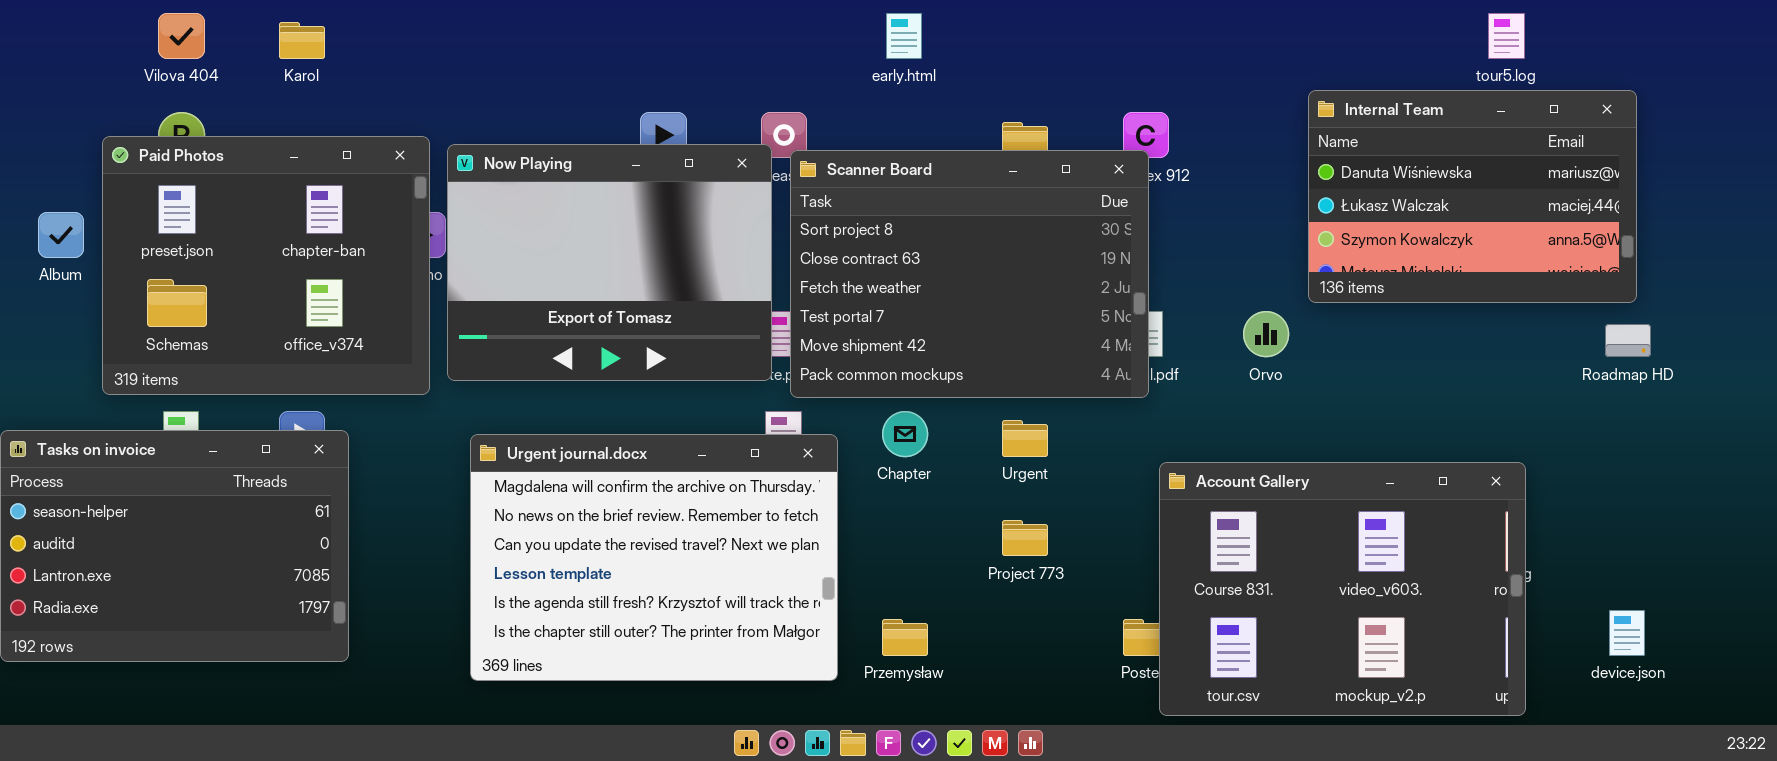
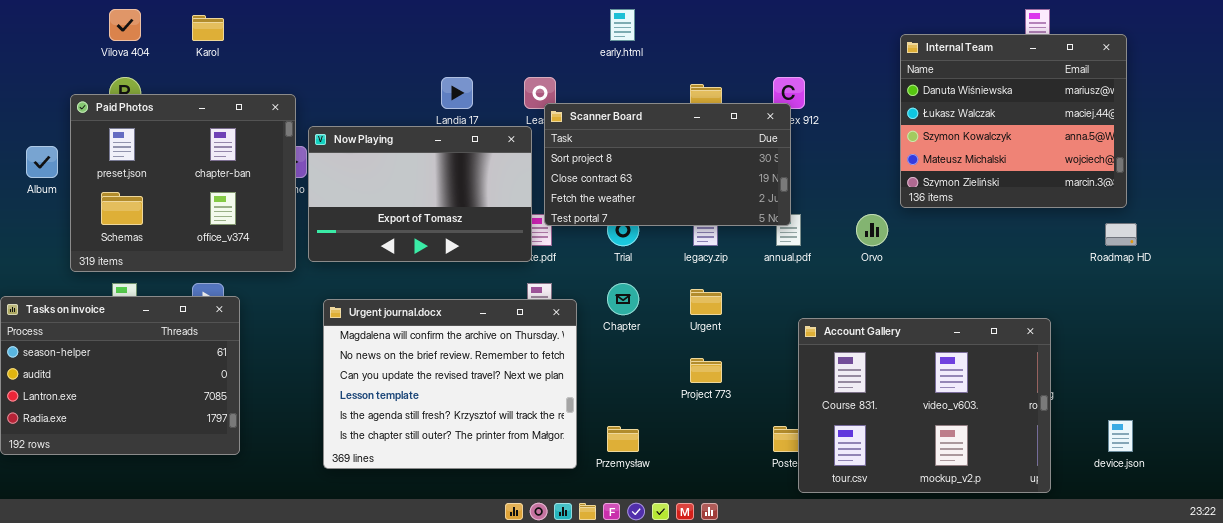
Internal Team: [1308,90,1637,303] -> [900,34,1127,208], resized
Now Playing: [447,144,772,381] -> [308,126,532,262], resized
Scanner Board: [790,150,1149,398] -> [544,103,791,226], resized

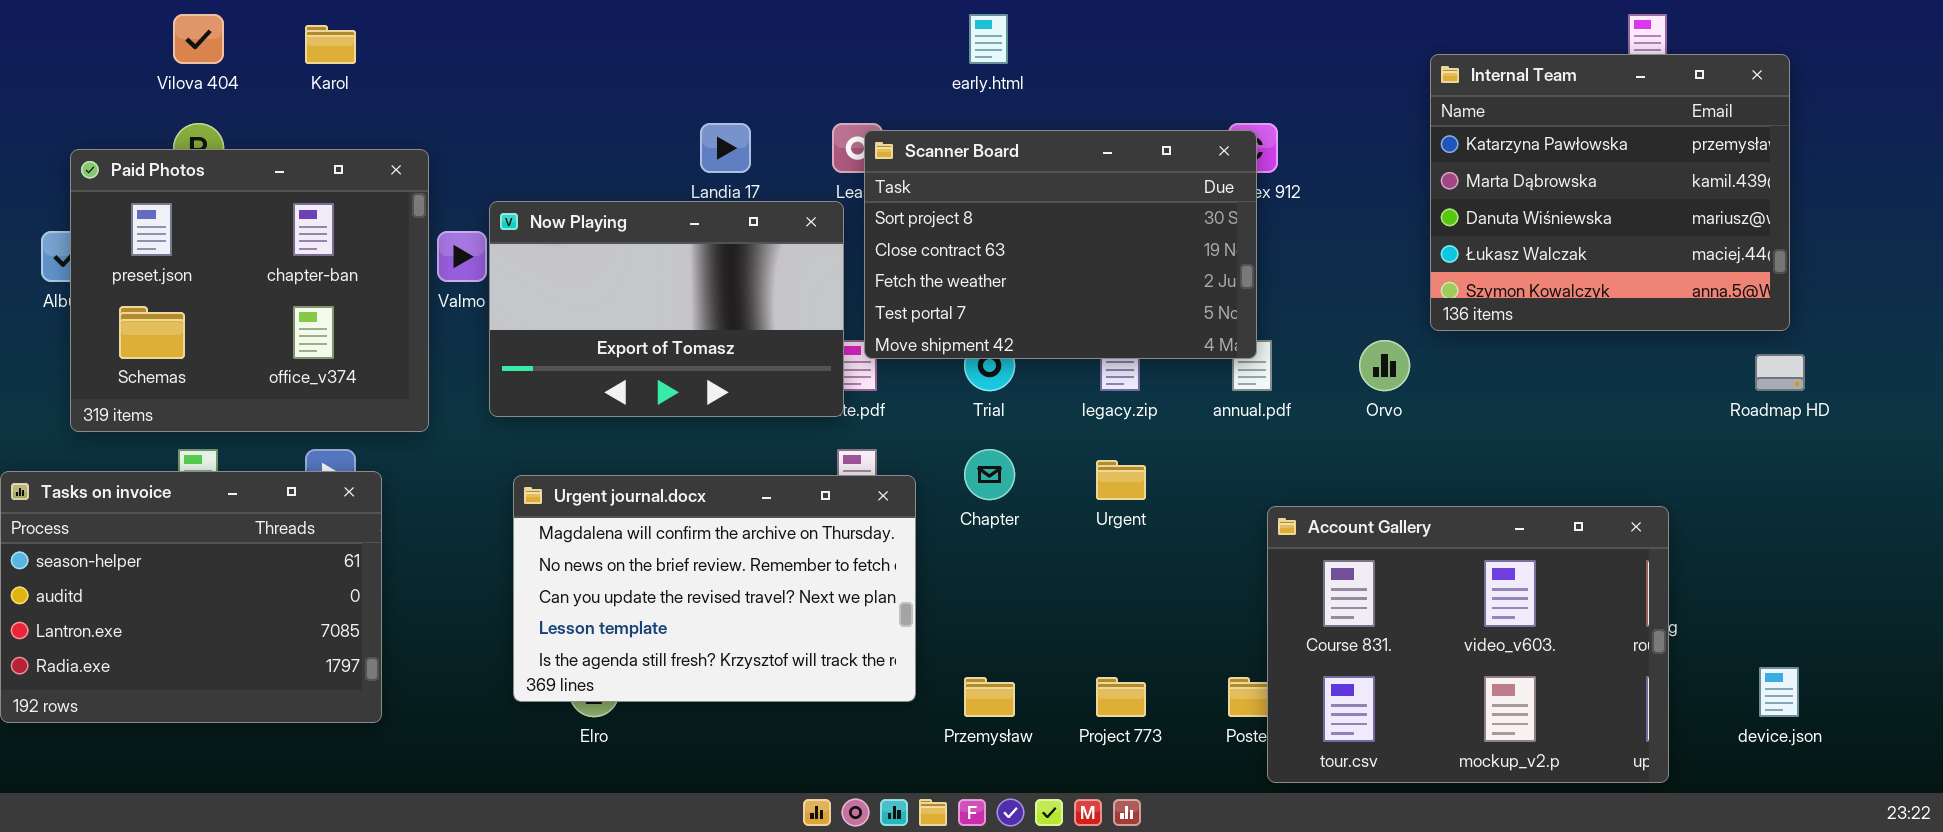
Internal Team: [900,34,1127,208] -> [1430,54,1790,331], scrolled up 2 rows
Paid Photos: [70,94,296,272] -> [70,149,429,432], moved
Scanner Board: [544,103,791,226] -> [864,130,1257,359], resized
Urgent journal.docx: [323,299,577,469] -> [513,475,916,702], resized
Project 773: [690,358,722,383] -> [1096,677,1146,717], moved

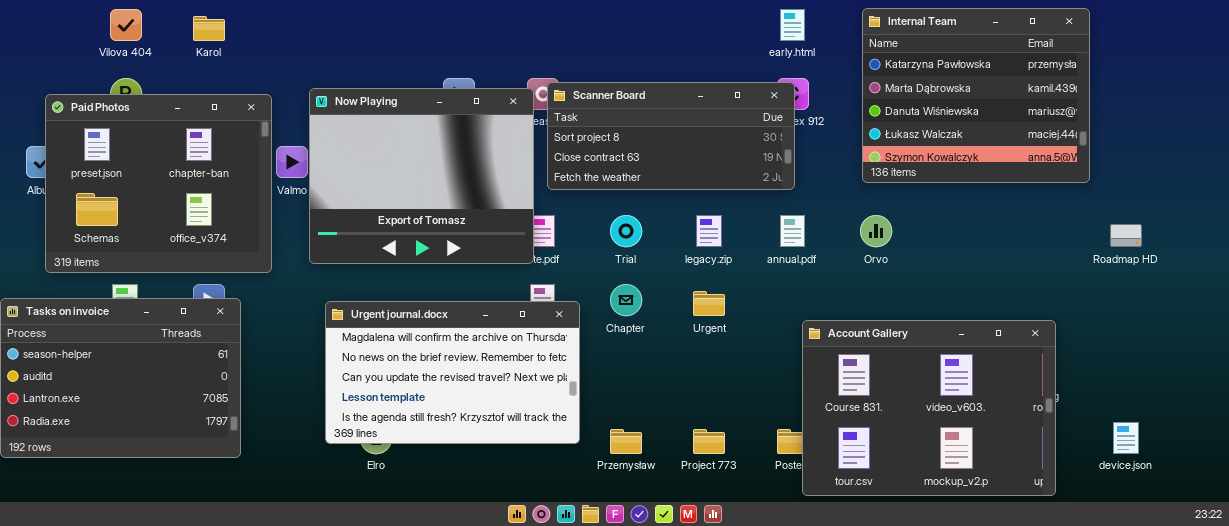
early.html: [969,14,1008,64] -> [780,9,805,41], moved
Internal Team: [1430,54,1790,331] -> [862,8,1090,183], moved
Scanner Board: [864,130,1257,359] -> [547,82,795,190], resized
Now Playing: [489,201,844,417] -> [309,88,534,264], resized

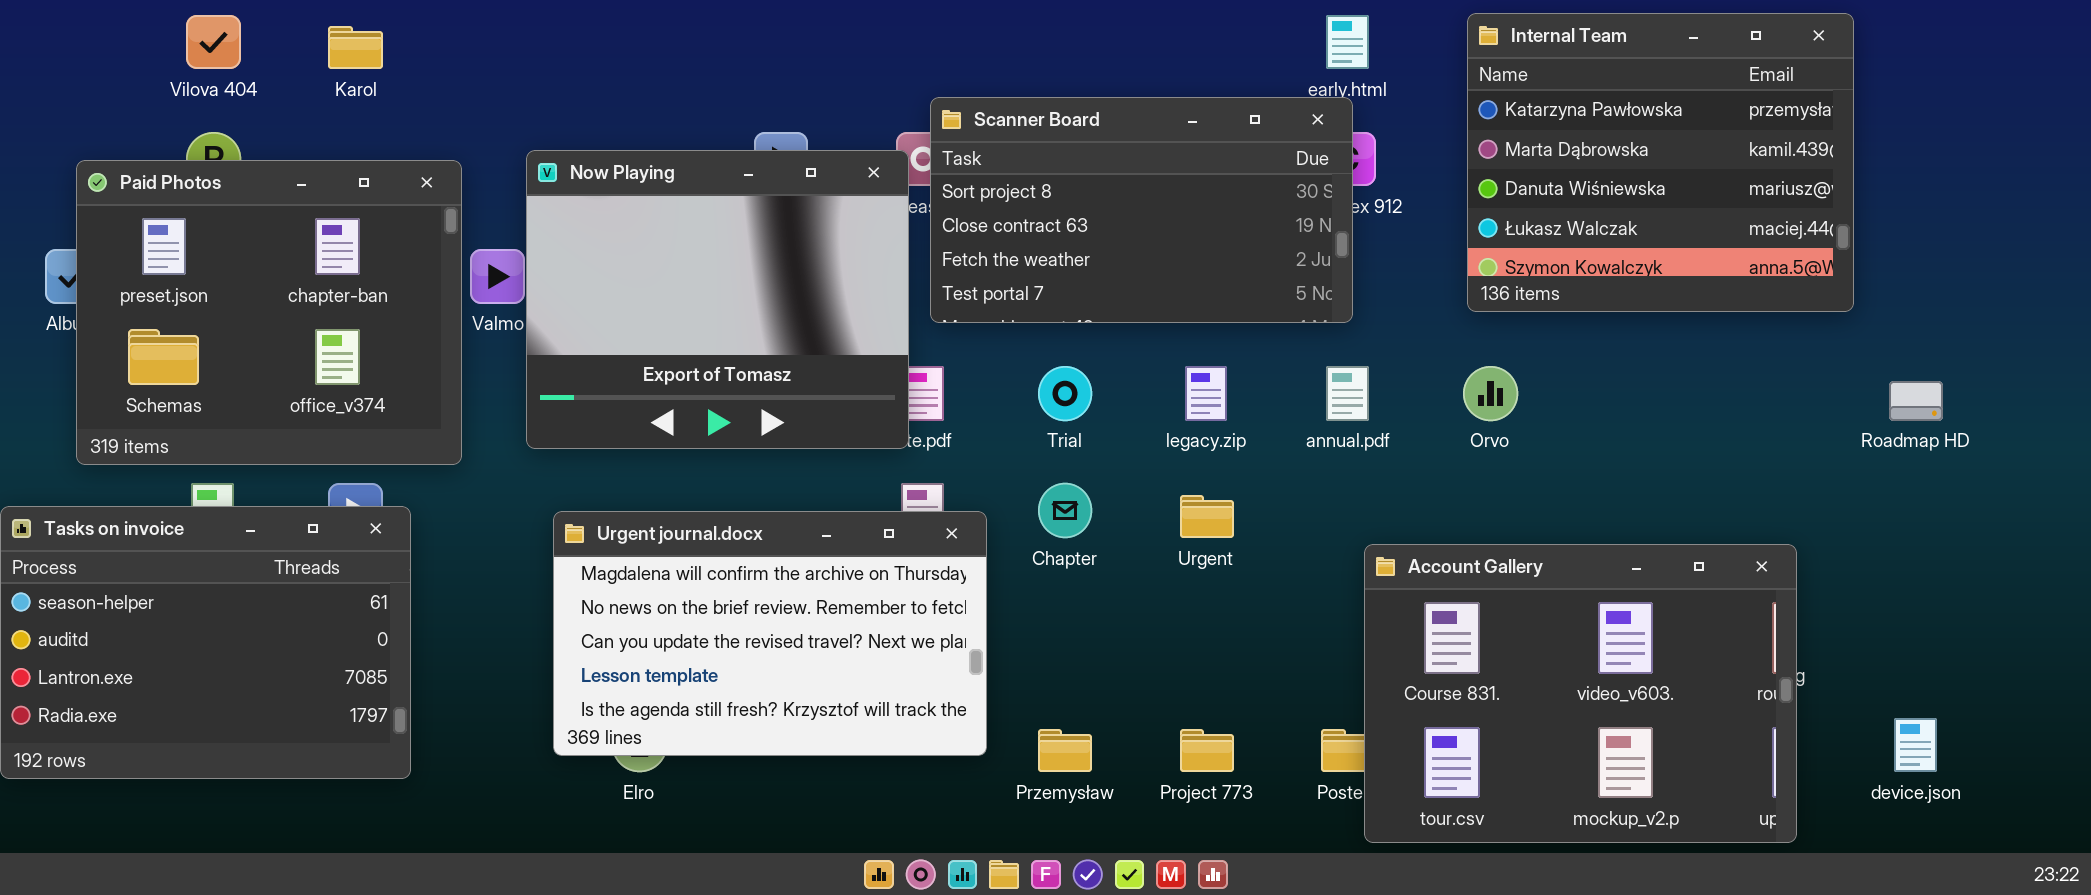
Scanner Board: [547,82,795,190] -> [930,97,1353,323], resized

